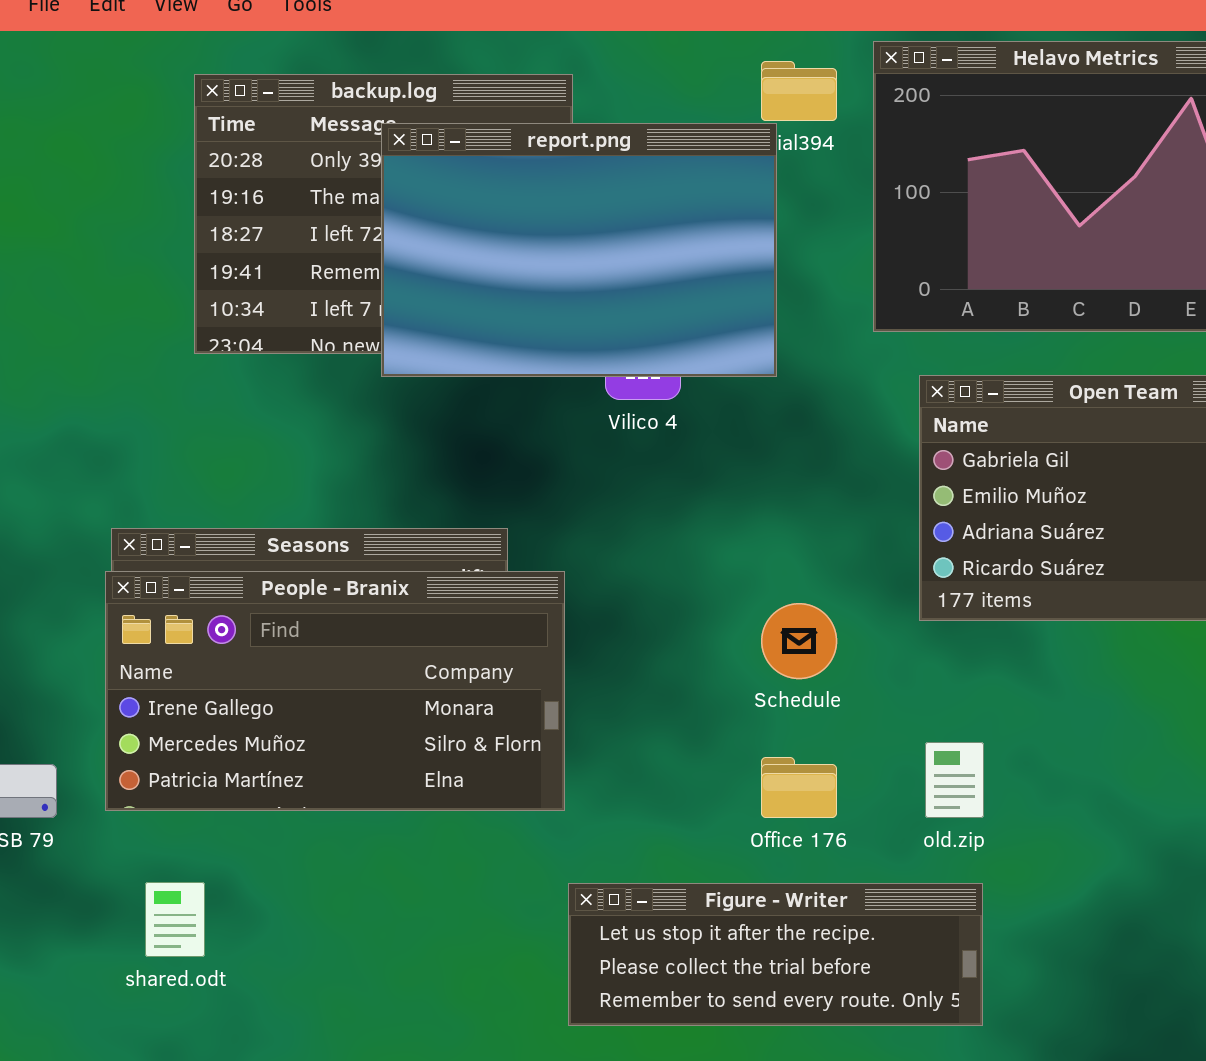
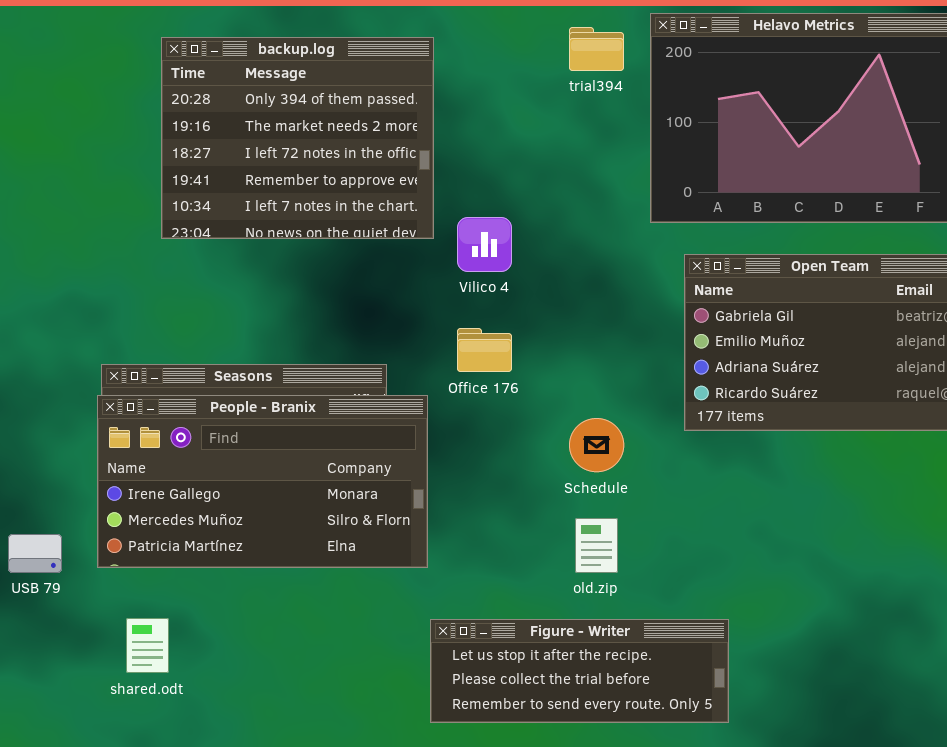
report.png: [381,123,777,377] -> none, closed
old.zip: [925,742,984,818] -> [575,518,618,573], moved
Office 176: [761,757,837,818] -> [457,328,512,372], moved

